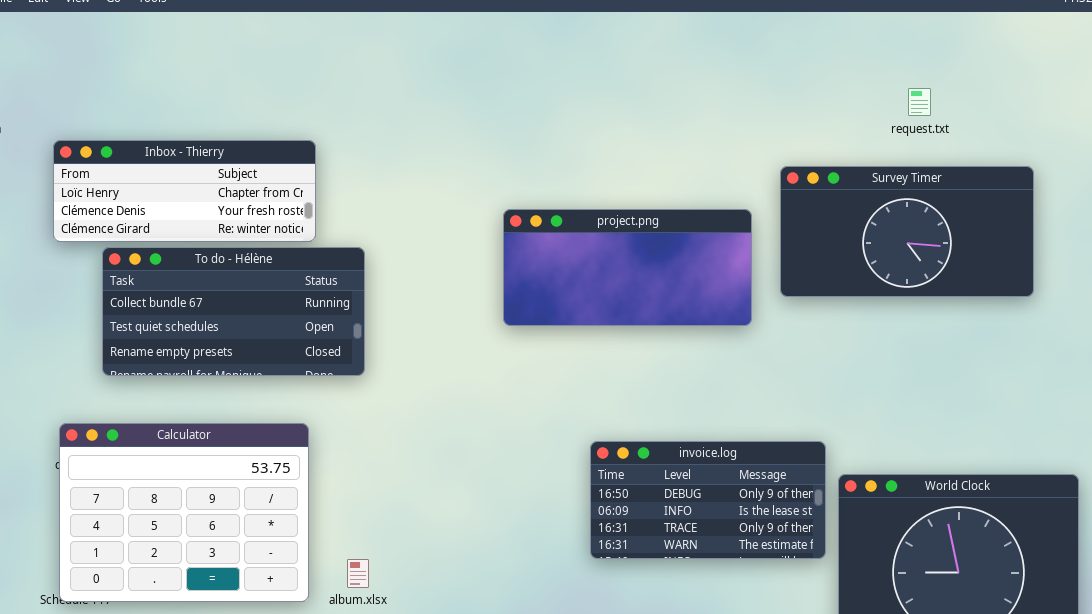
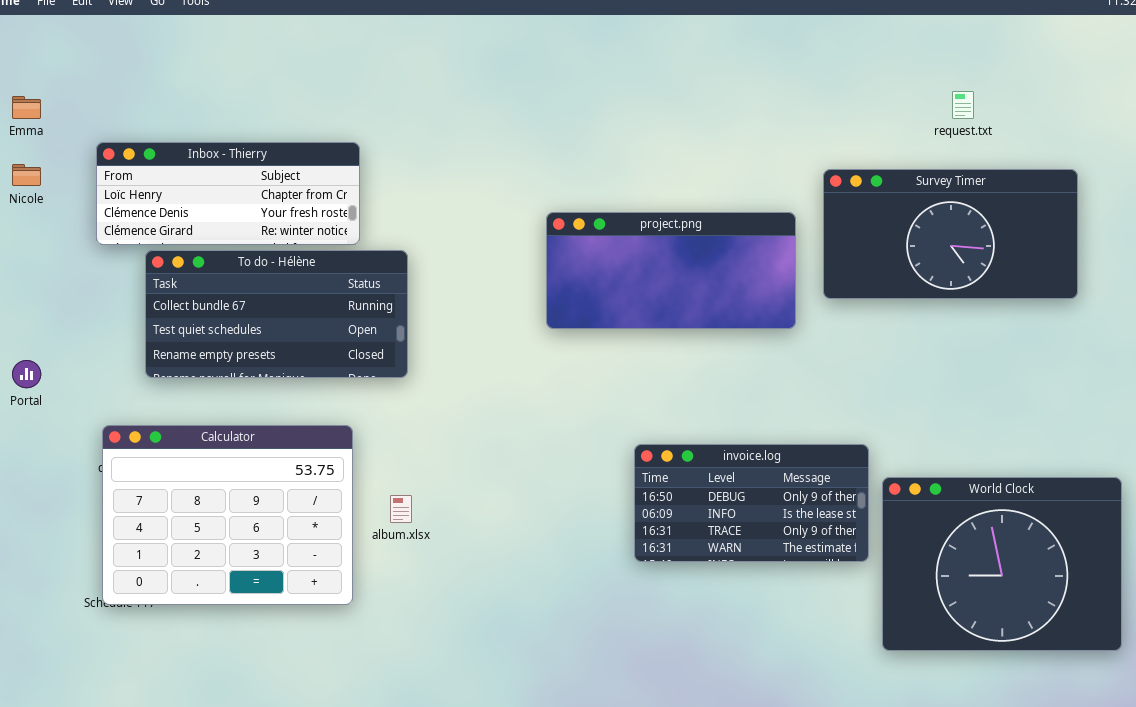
album.xlsx: [347,559,369,588] -> [390,495,412,523], moved

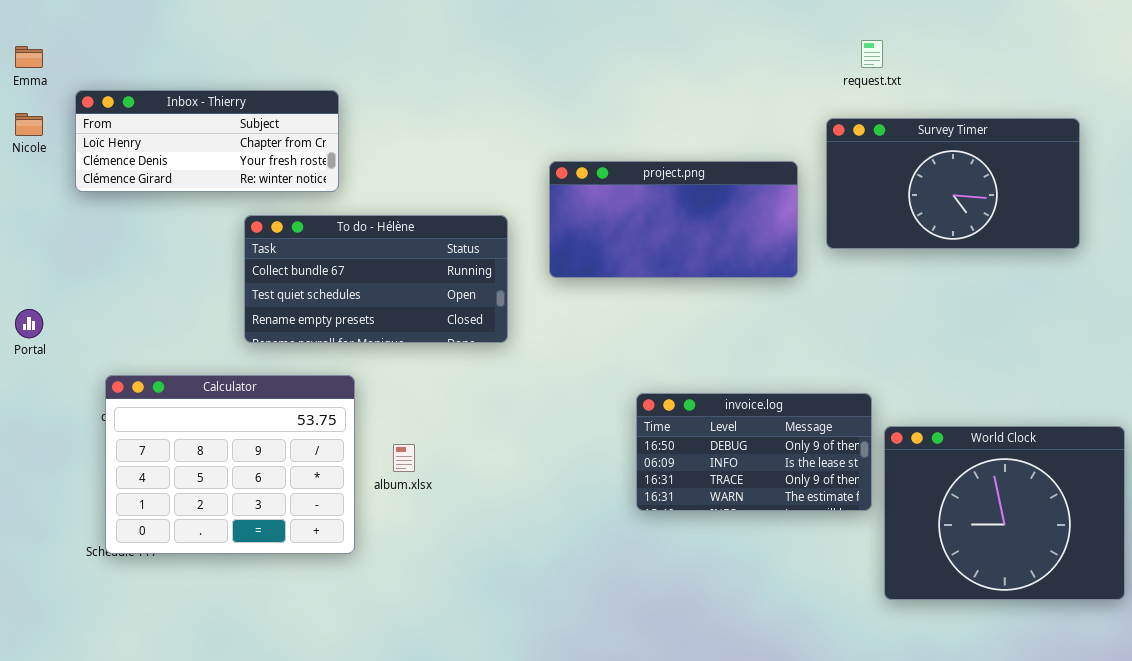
request.txt: [952,91,974,119] -> [861,40,883,68], moved
Inbox - Thierry: [96,142,360,245] -> [75,90,339,192], moved
To do - Hélène: [145,250,408,378] -> [244,215,508,343], moved

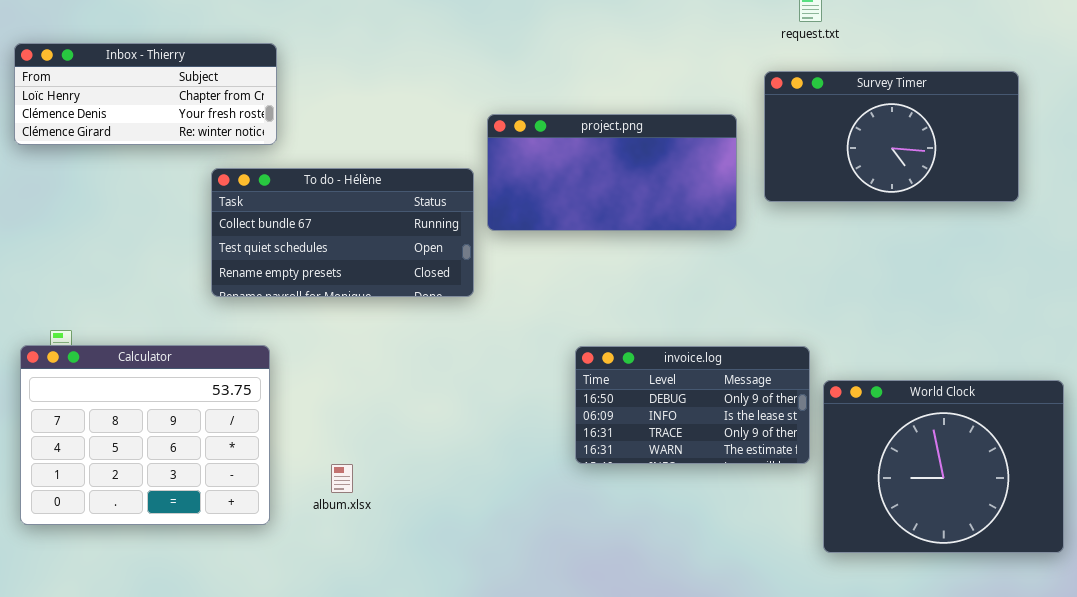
To do - Hélène: [244,215,508,343] -> [211,168,474,297], moved
Calculator: [105,375,355,554] -> [20,345,270,525], moved
album.xlsx: [393,444,415,472] -> [331,464,353,493], moved

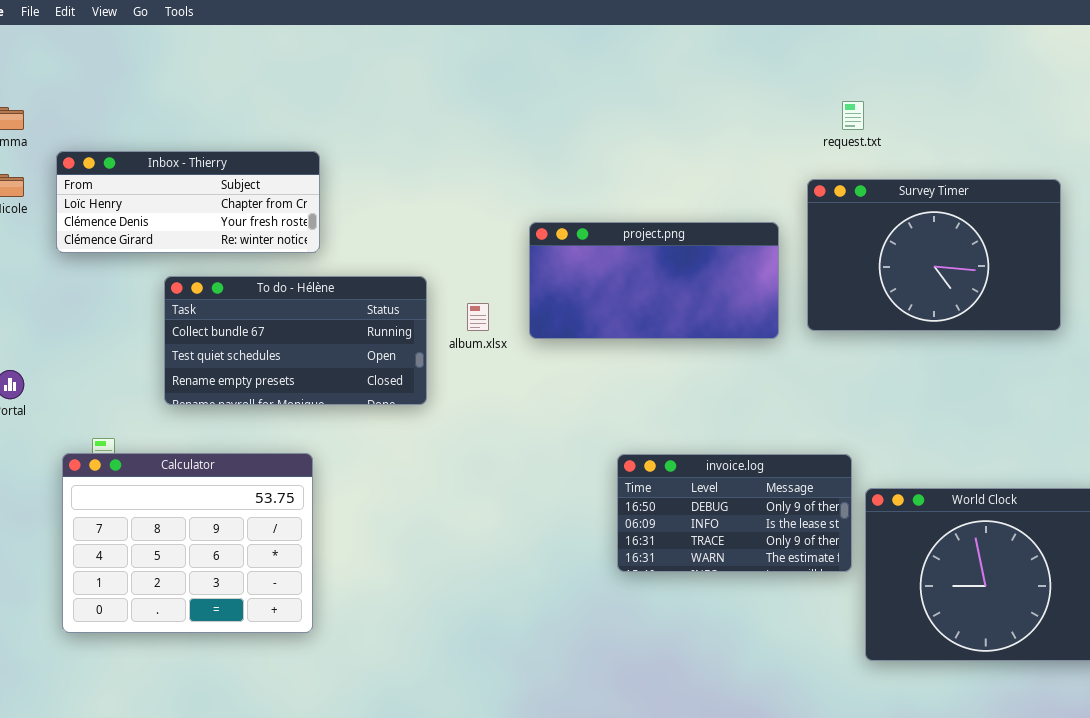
Survey Timer: [764,71,1019,202] -> [807,179,1061,331], resized
To do - Hélène: [211,168,474,297] -> [164,276,427,405], moved
album.xlsx: [331,464,353,493] -> [467,303,489,331], moved

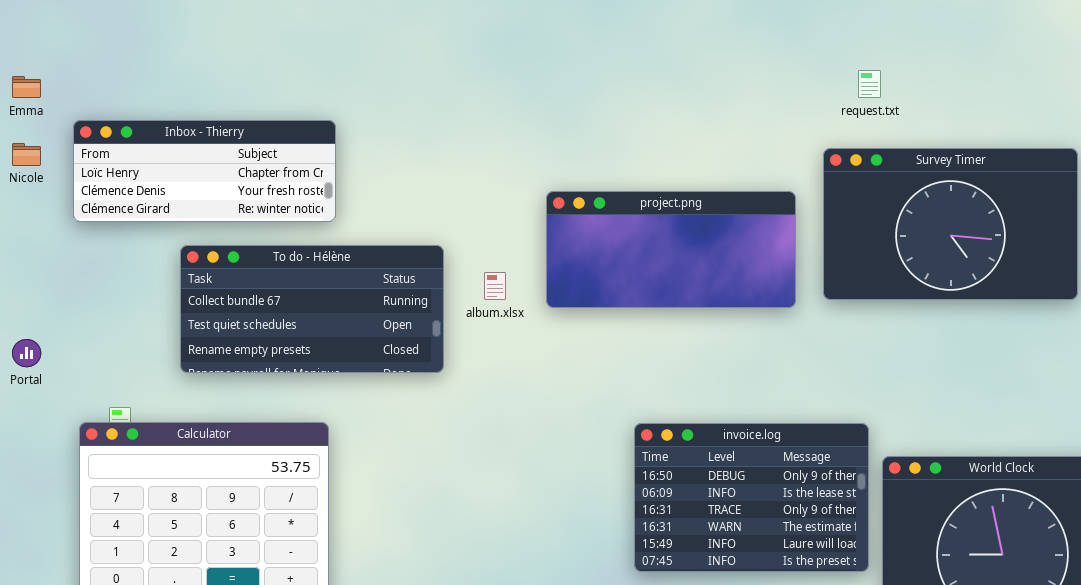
invoice.log: [617,454,852,572] -> [634,423,869,572], resized

